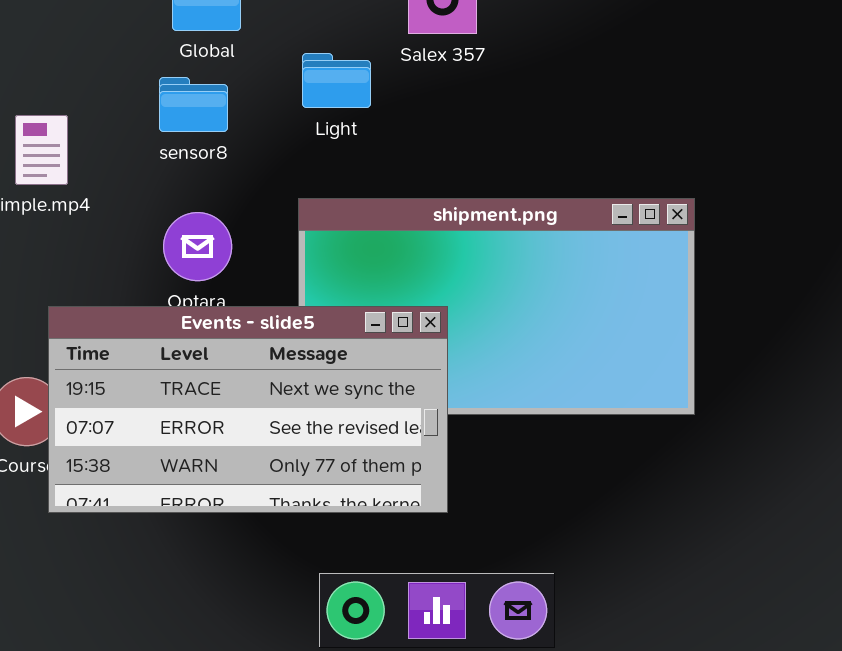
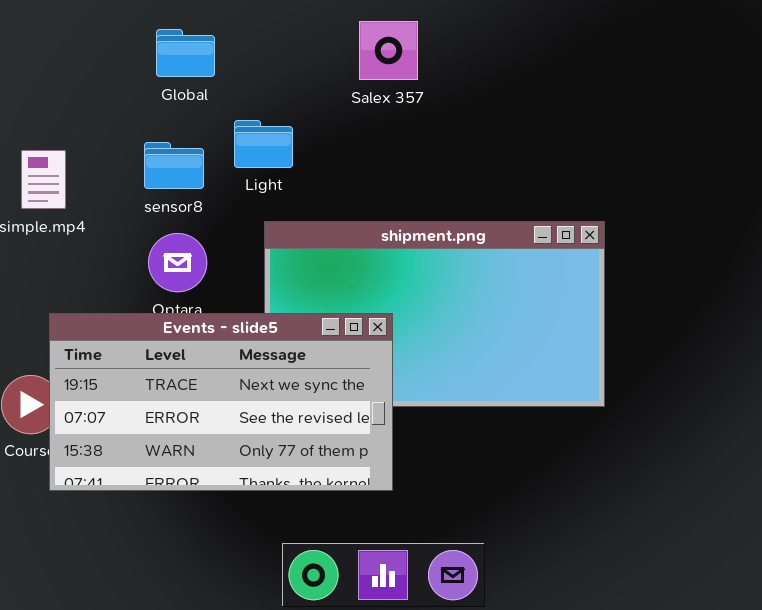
Light: [302,53,371,108] -> [234,120,293,168], moved
sensor8: [159,77,228,132] -> [144,142,204,189], moved

